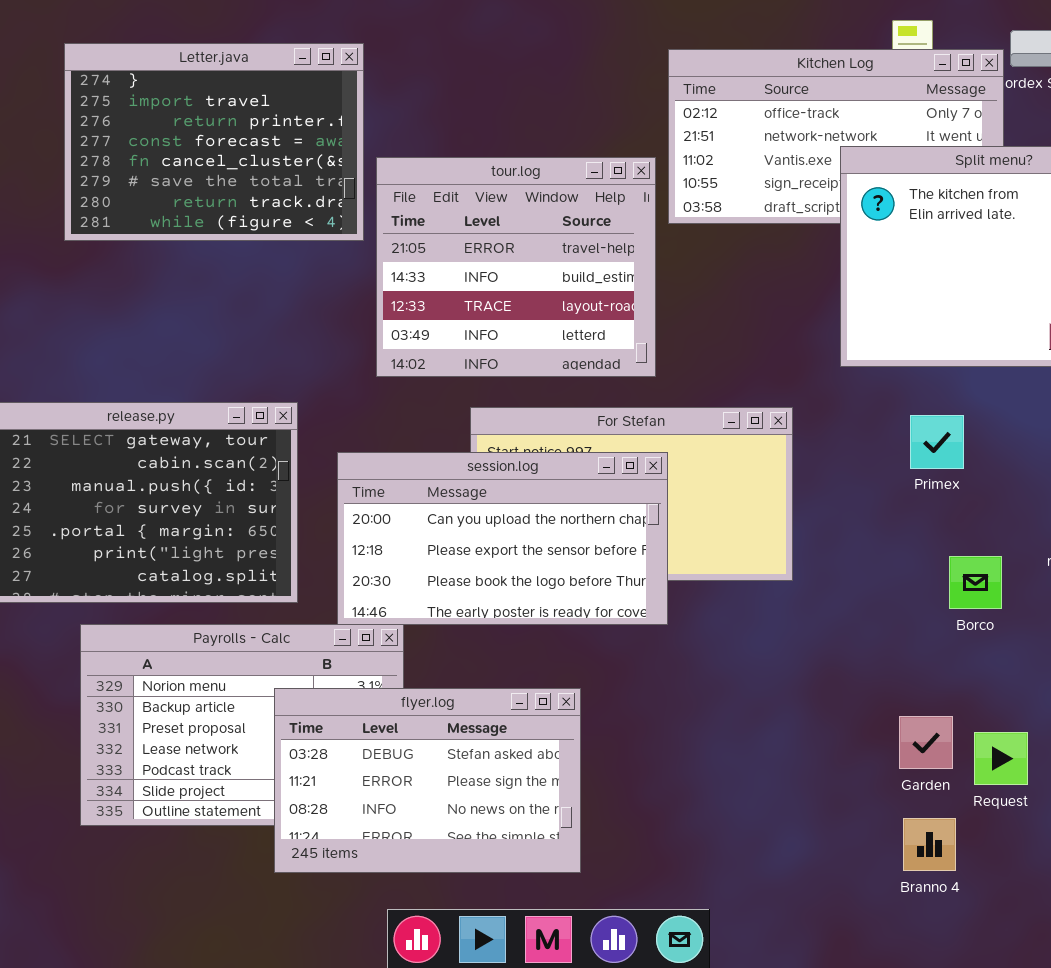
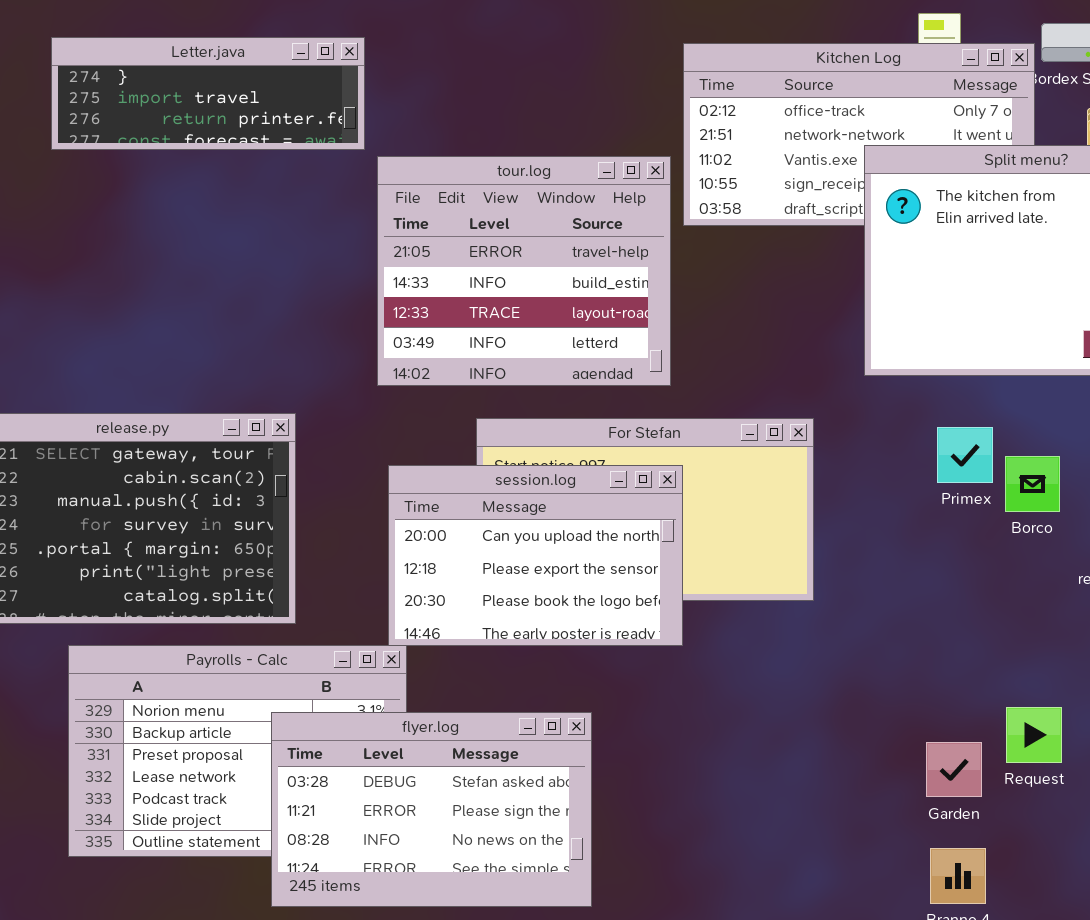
Letter.java: [64,43,364,241] -> [51,37,365,150], resized
session.log: [337,452,668,625] -> [388,465,683,646], resized
Borco: [949,556,1002,609] -> [1005,456,1060,512], moved
Request: [974,732,1028,785] -> [1006,707,1062,763], moved

